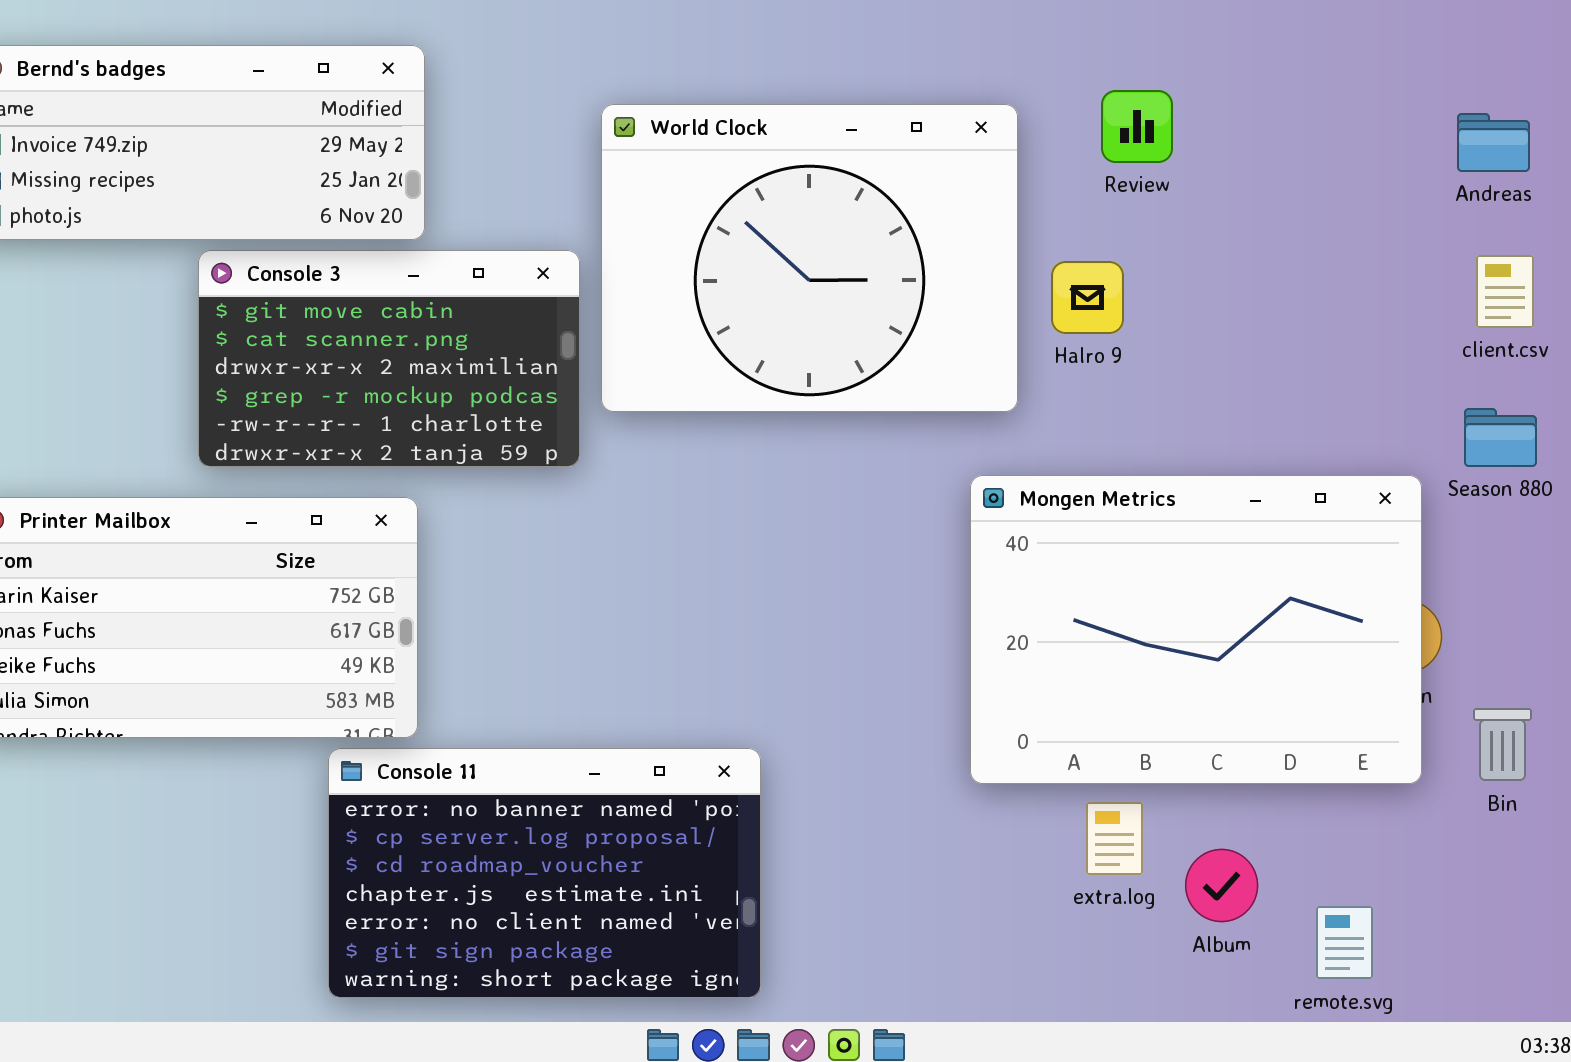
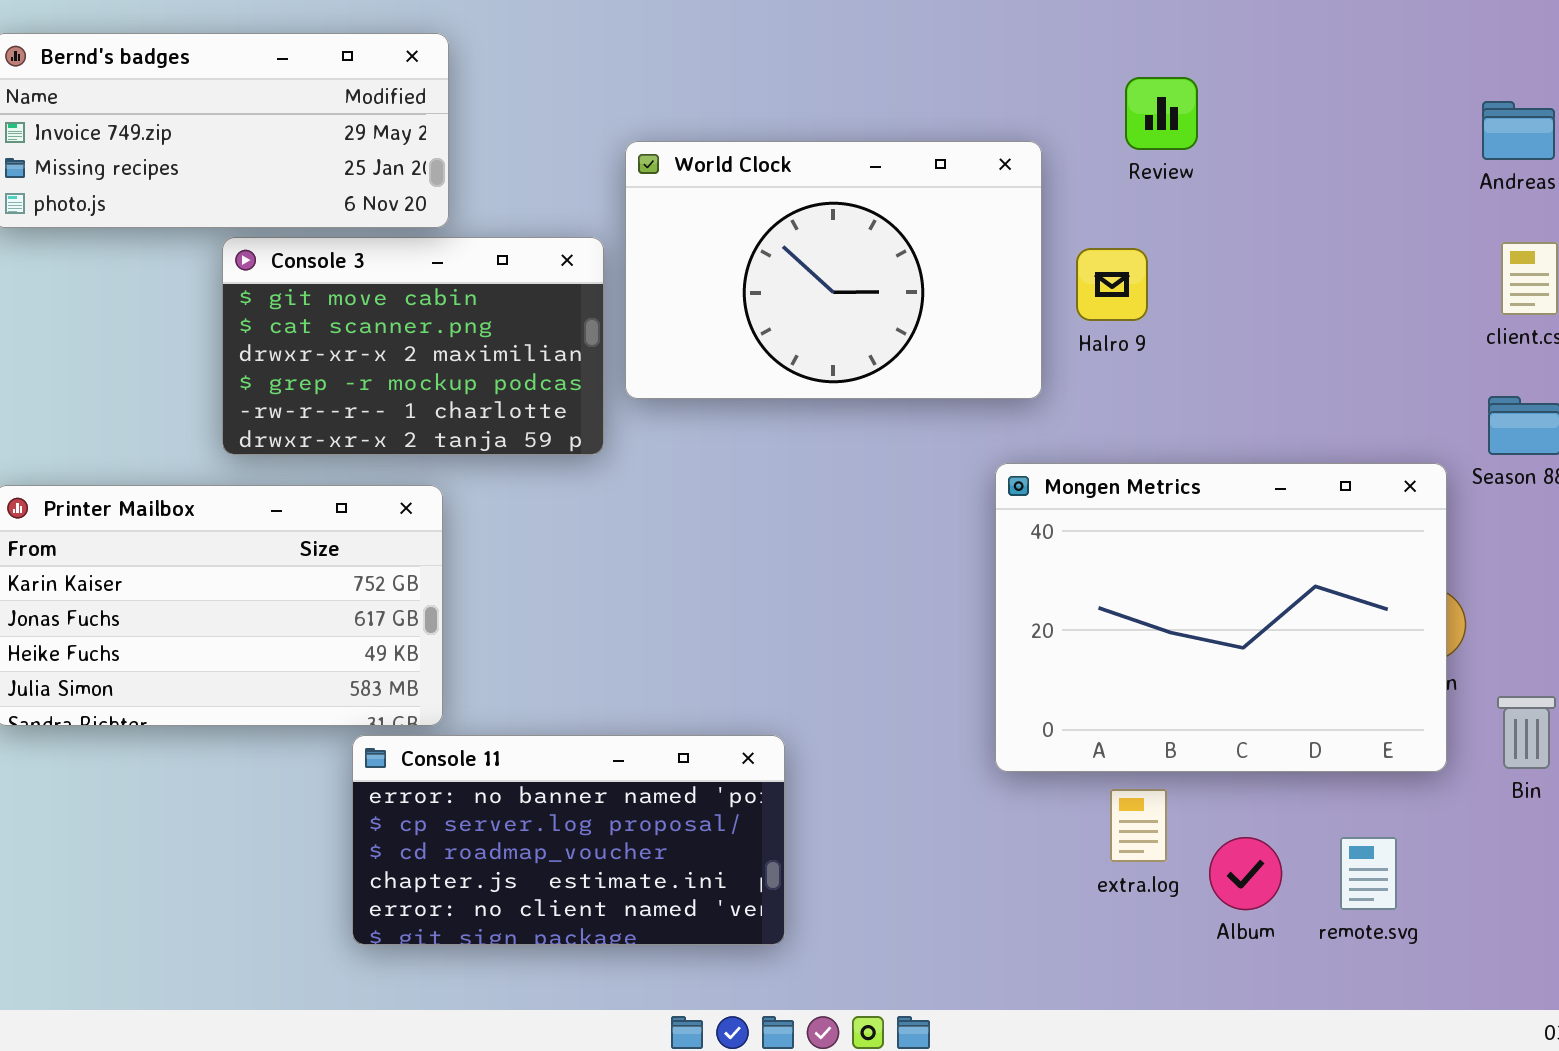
World Clock: [601,104,1018,412] -> [625,141,1042,399], resized
Console 11: [328,748,761,998] -> [352,735,785,945], resized
remote.svg: [1316,906,1373,979] -> [1340,837,1397,910], moved

